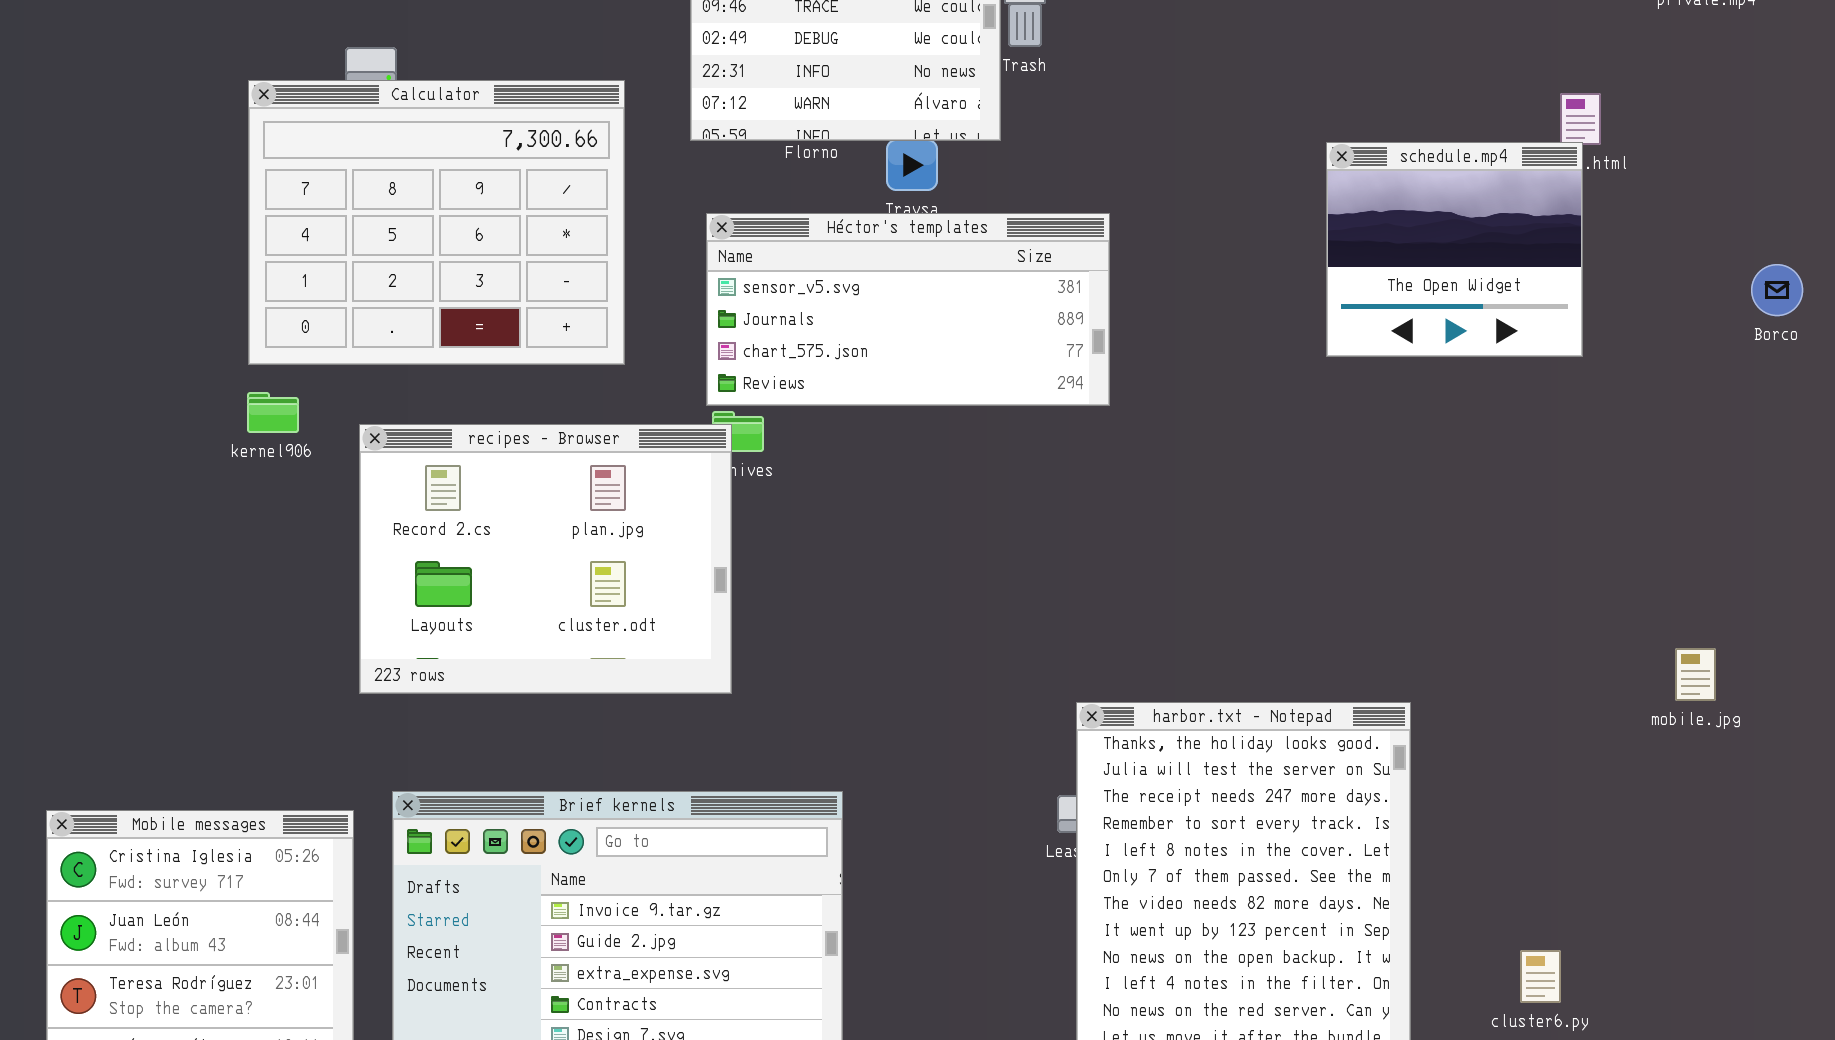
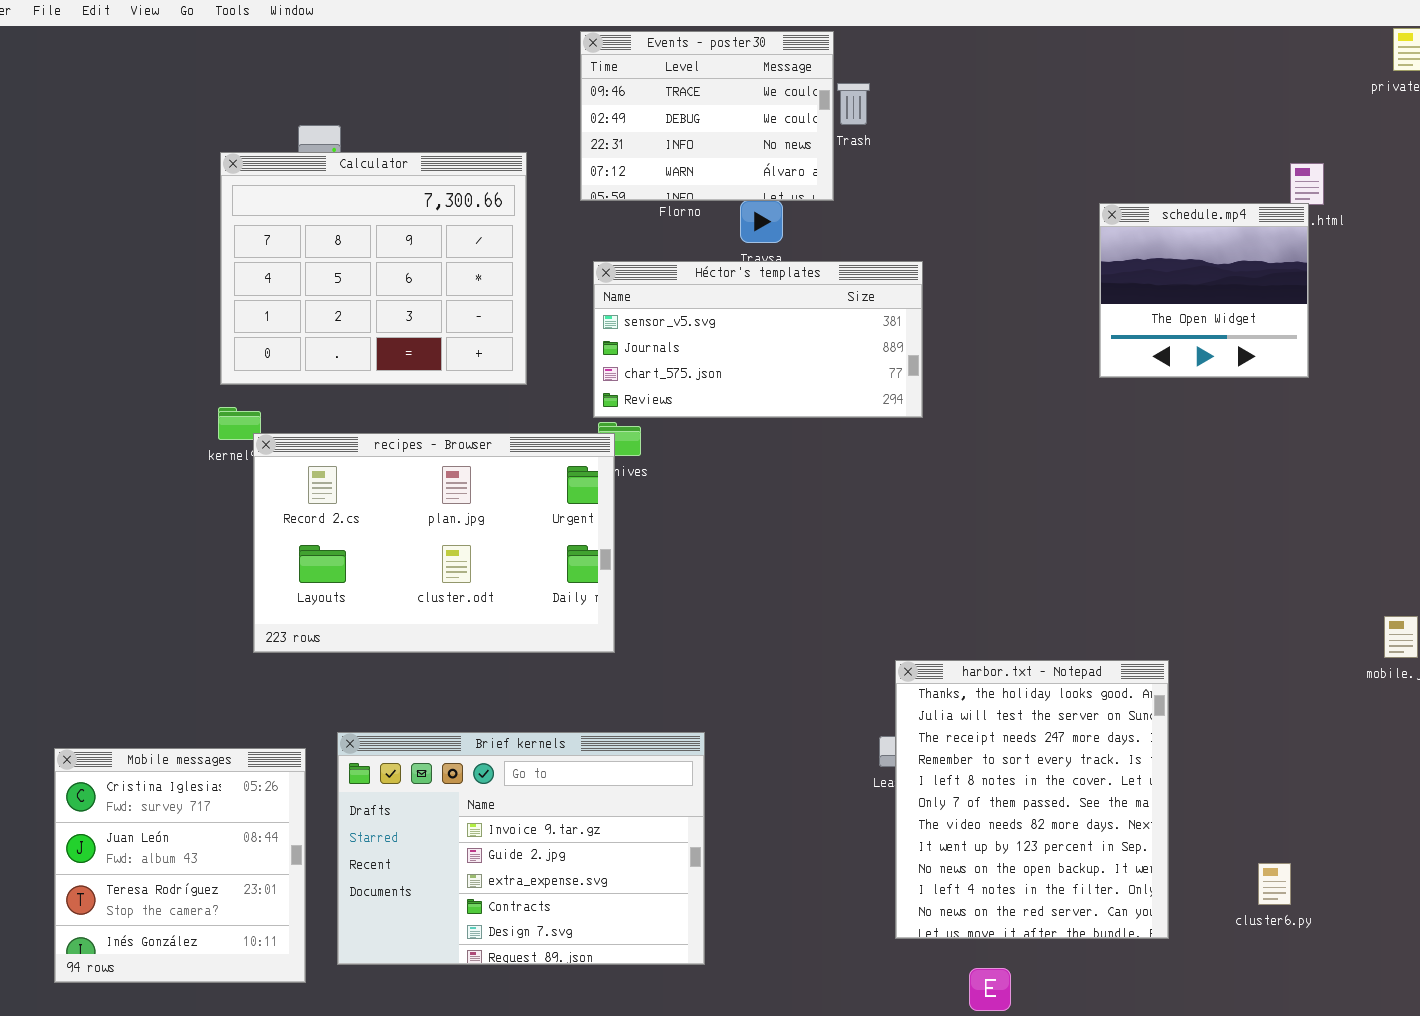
recipes - Browser: [359,424,732,694] -> [253,433,615,653], resized

